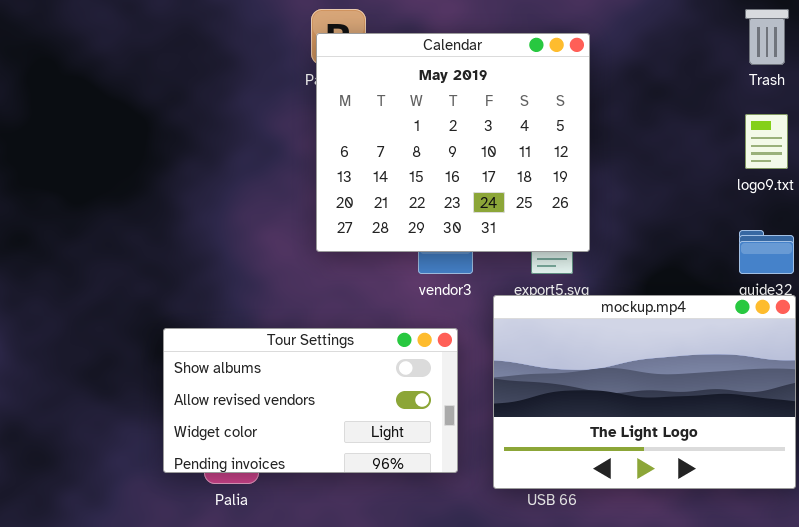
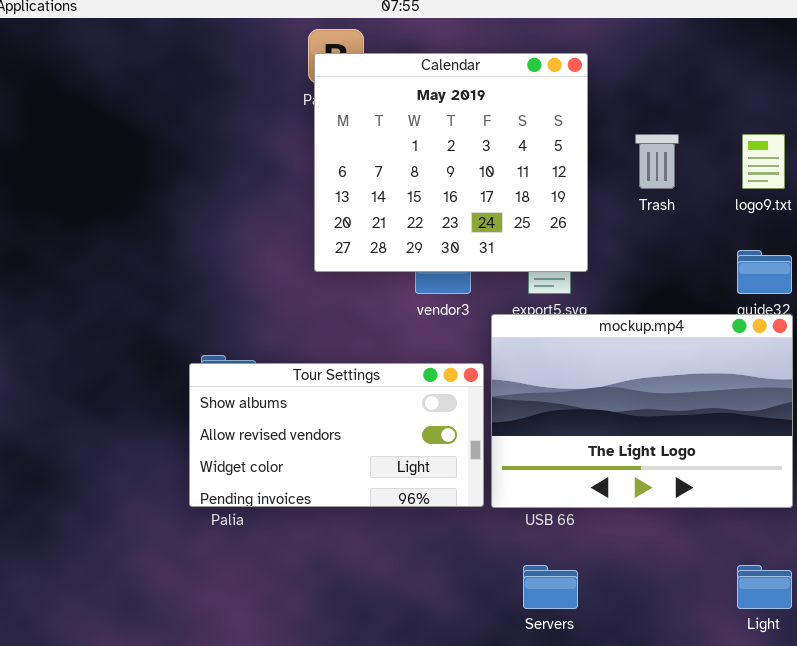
Trash: [745,9,789,65] -> [635,134,679,189], moved
Tour Settings: [163,328,458,473] -> [189,363,484,507], moved

